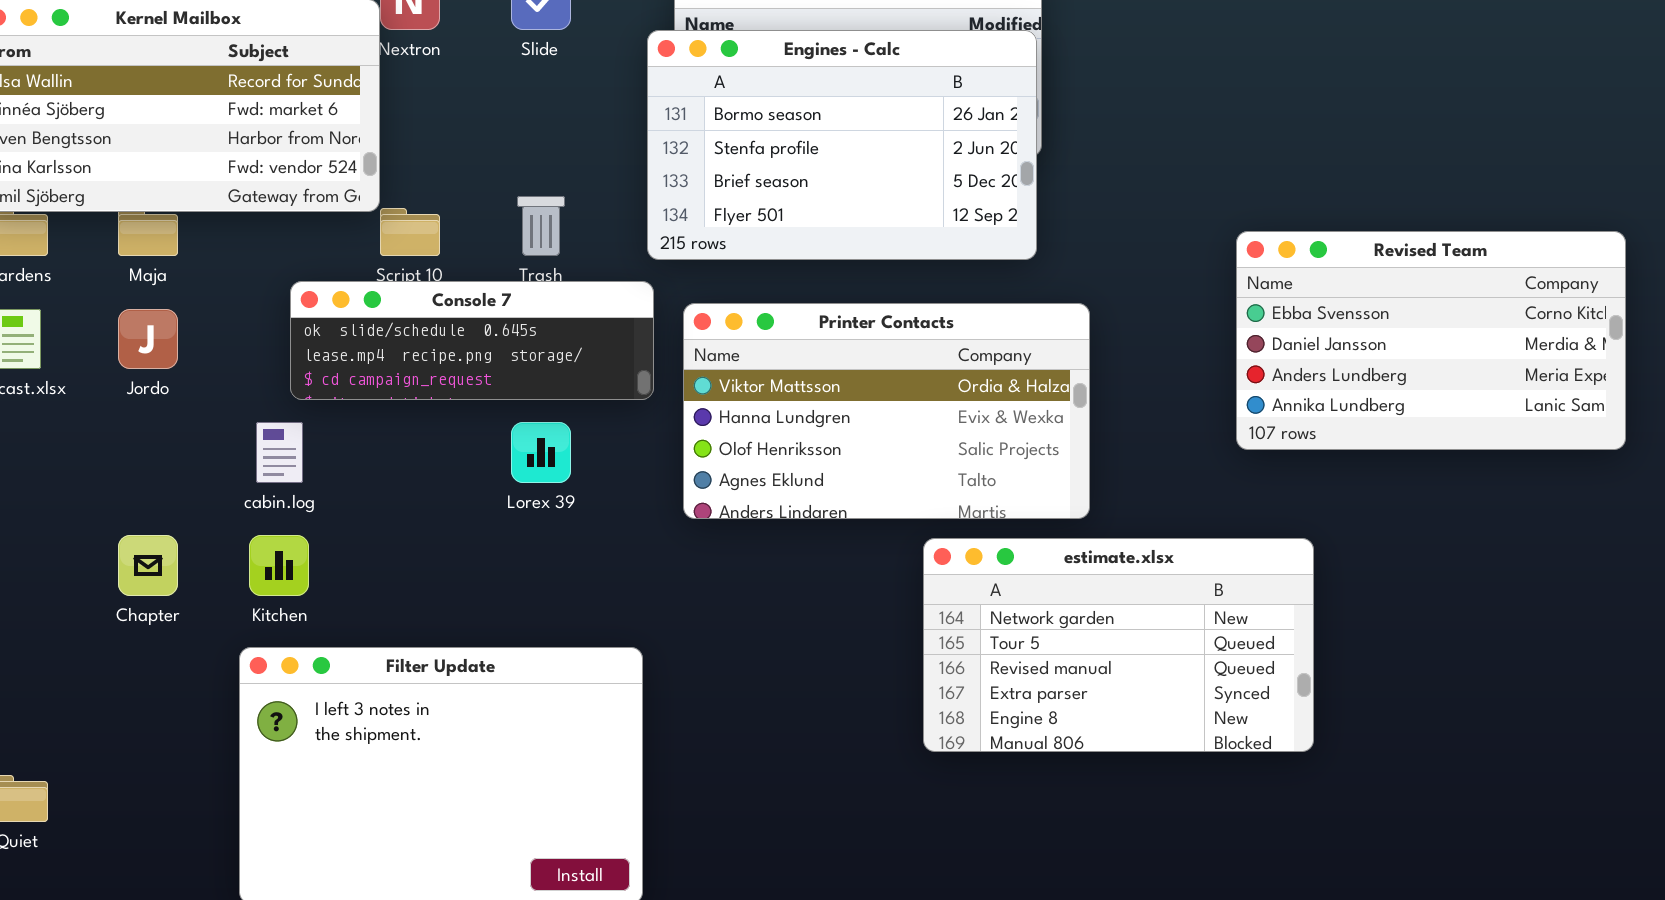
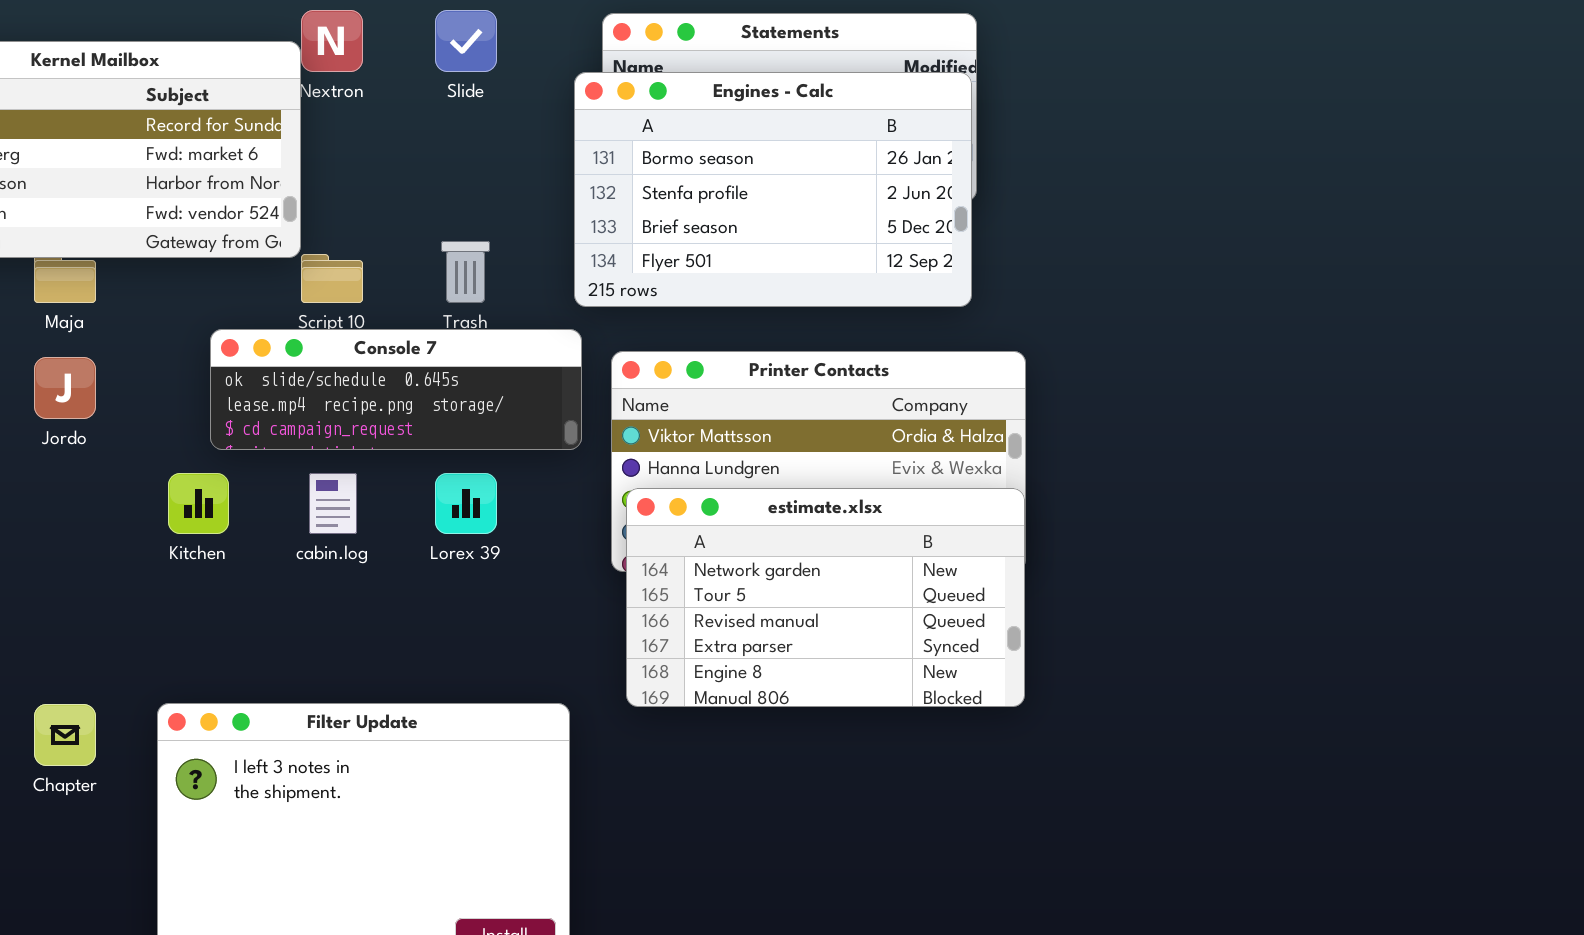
Revised Team: [1236,231,1626,450] -> none, closed
cabin.log: [256,422,303,483] -> [309,473,357,534], moved
Chapter: [118,535,178,596] -> [34,704,96,766], moved
Kitchen: [249,535,309,596] -> [168,473,229,534], moved
estimate.xlsx: [923,538,1314,752] -> [626,488,1025,707], moved

